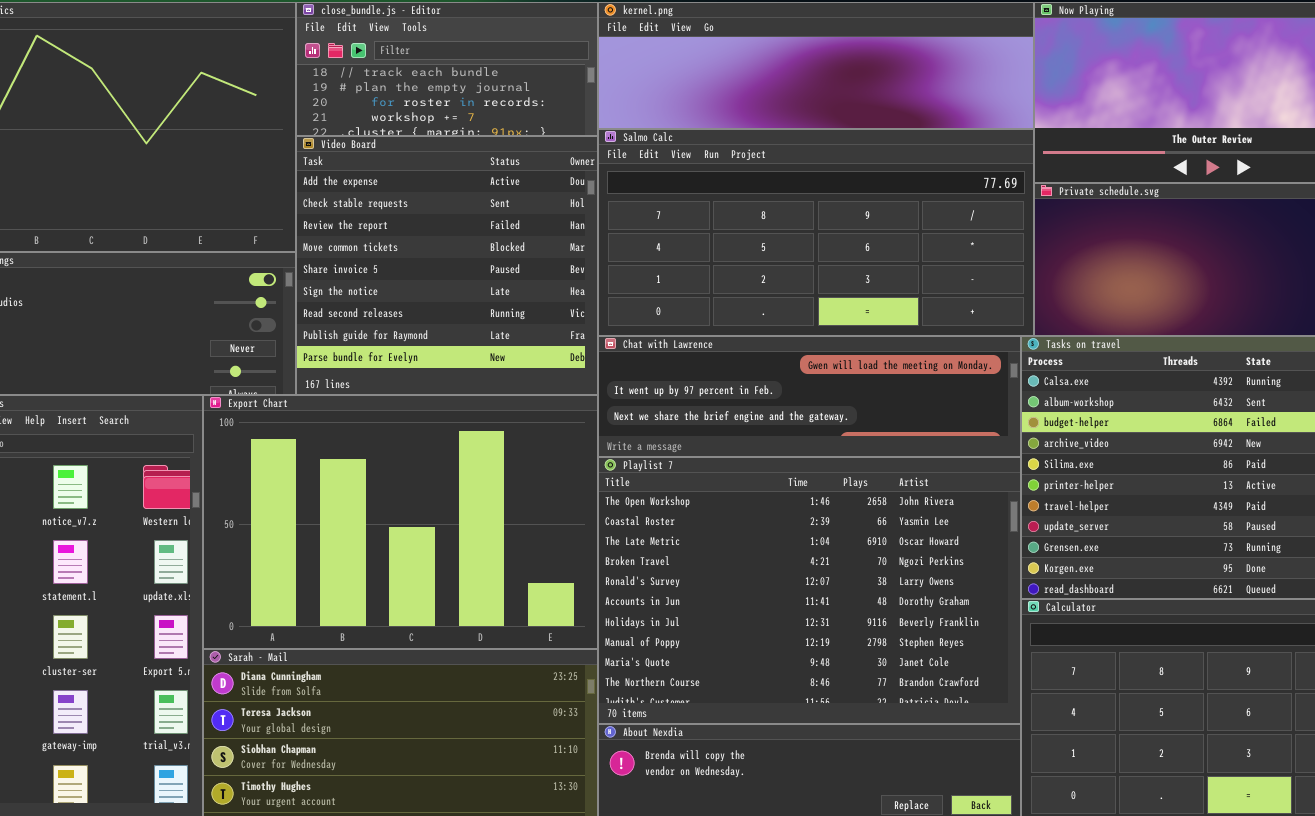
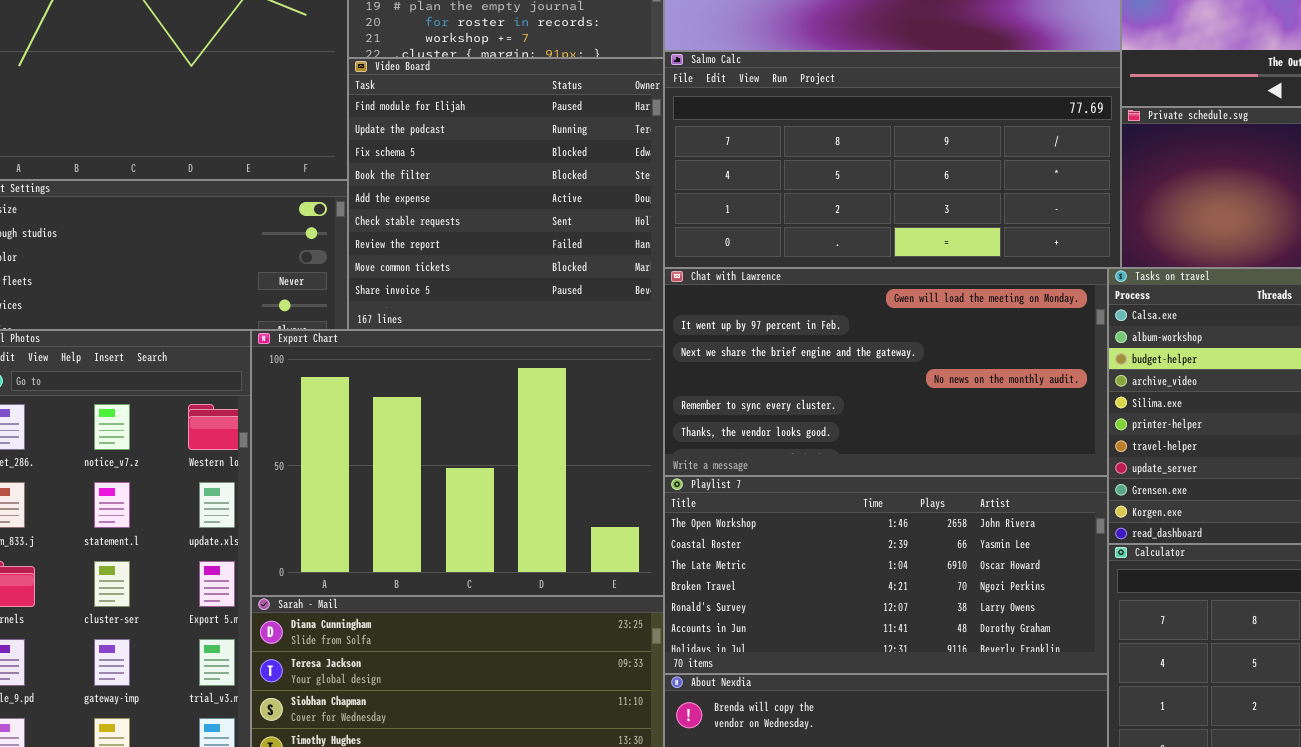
Video Board: [296,136,598,395] -> [348,58,664,330], scrolled up 4 rows
Chat with Lawrence: [598,336,1021,457] -> [664,268,1108,476], resized
Playlist 7: [598,457,1021,724] -> [664,476,1108,674], resized

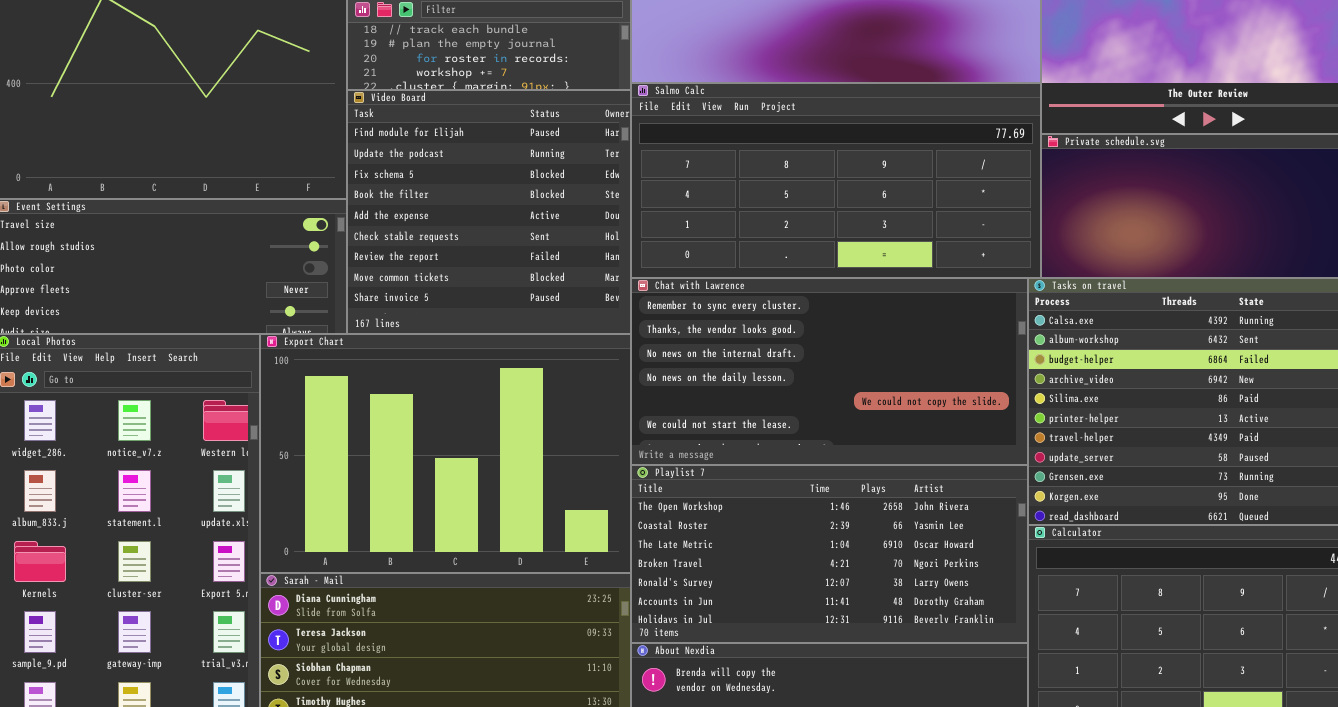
Chat with Lawrence: [664,268,1108,476] -> [631,278,1028,465], scrolled down 4 rows

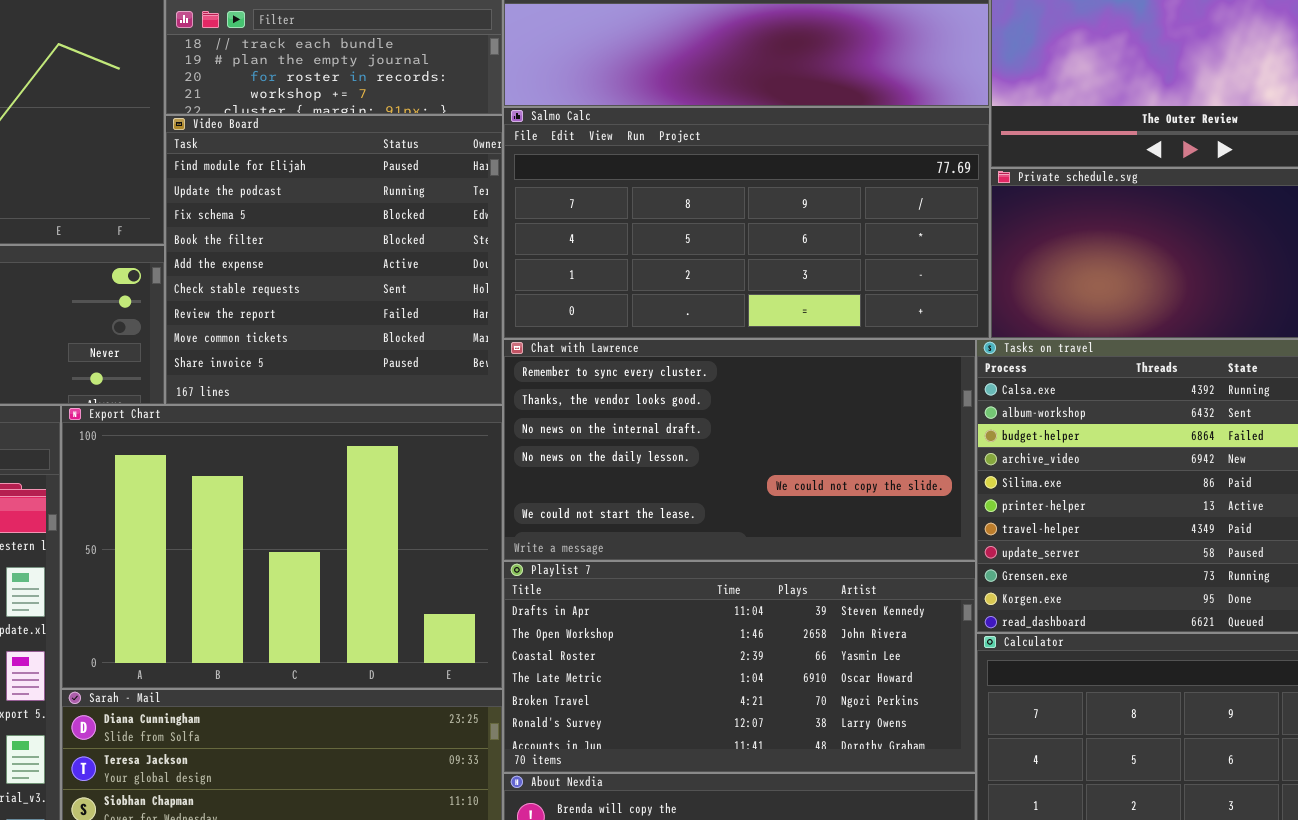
Playlist 7: [631,465,1028,643] -> [503,561,976,773], scrolled up 1 row

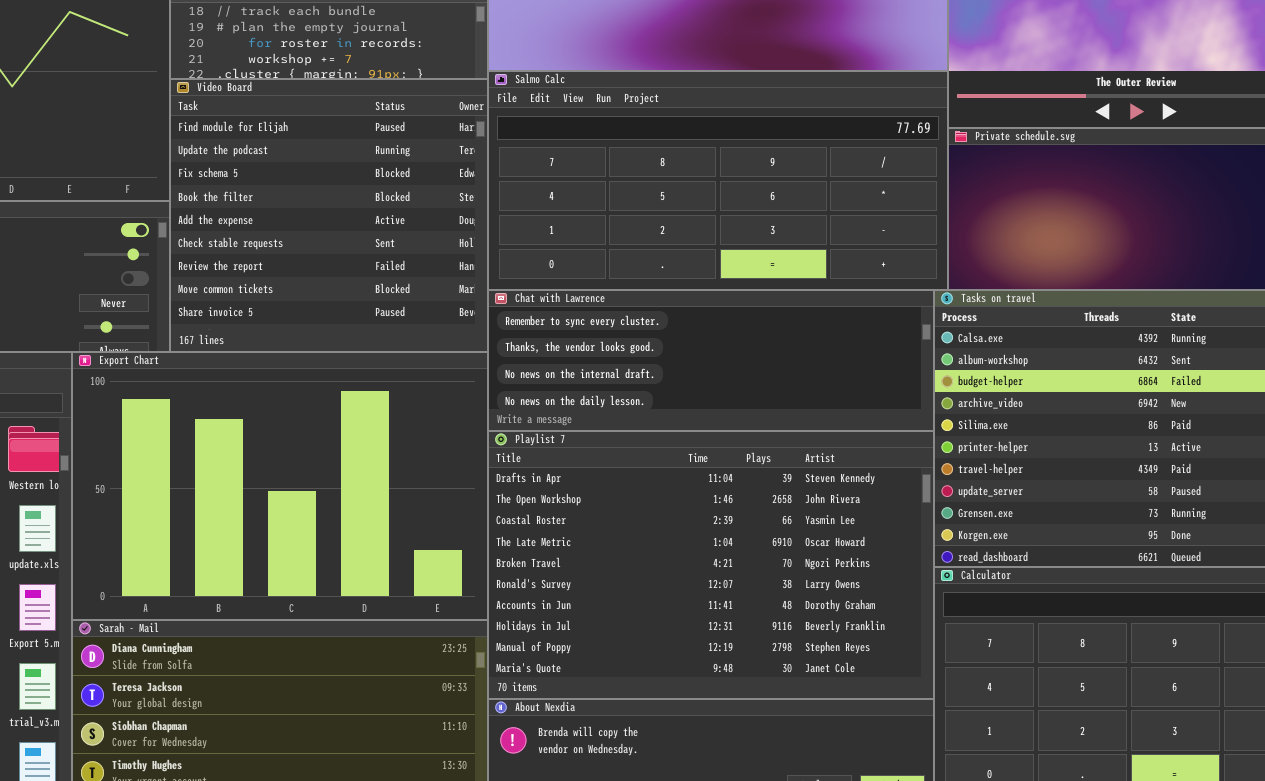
Chat with Lawrence: [503,339,976,561] -> [488,290,934,431], resized
Playlist 7: [503,561,976,773] -> [488,431,934,699], resized

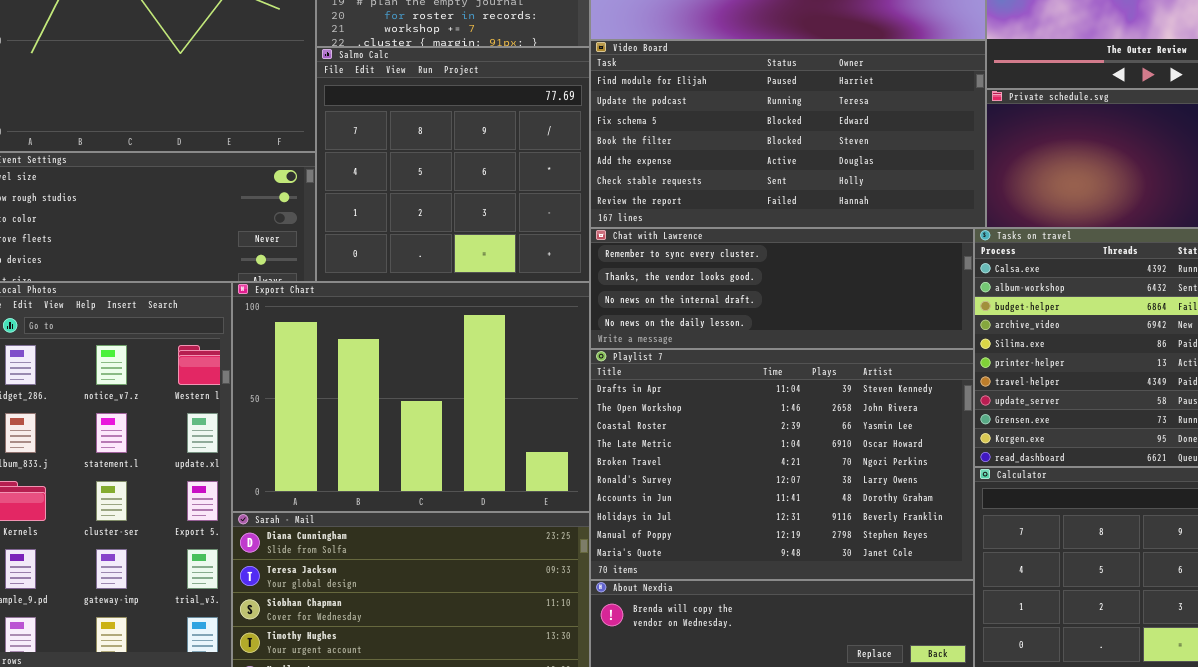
Salmo Calc: [488,71,948,290] -> [316,47,590,282], moved, resized
Video Board: [170,79,488,352] -> [590,40,986,228], moved, resized

